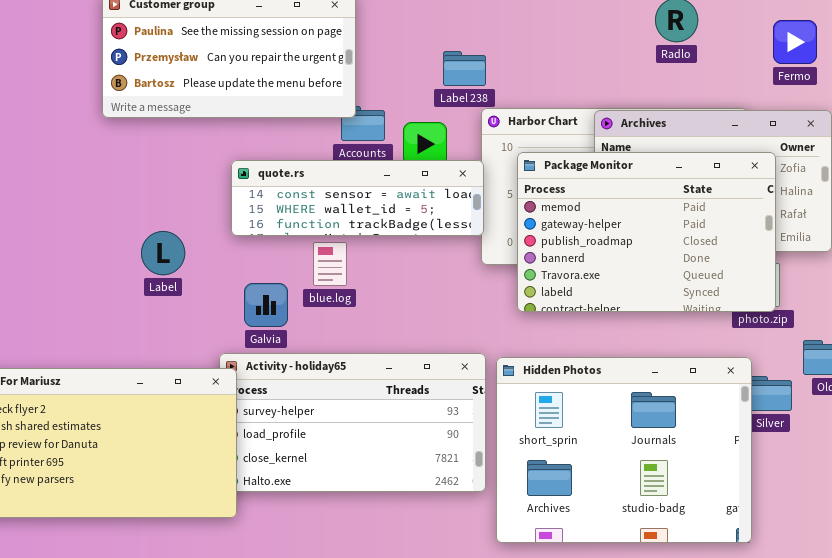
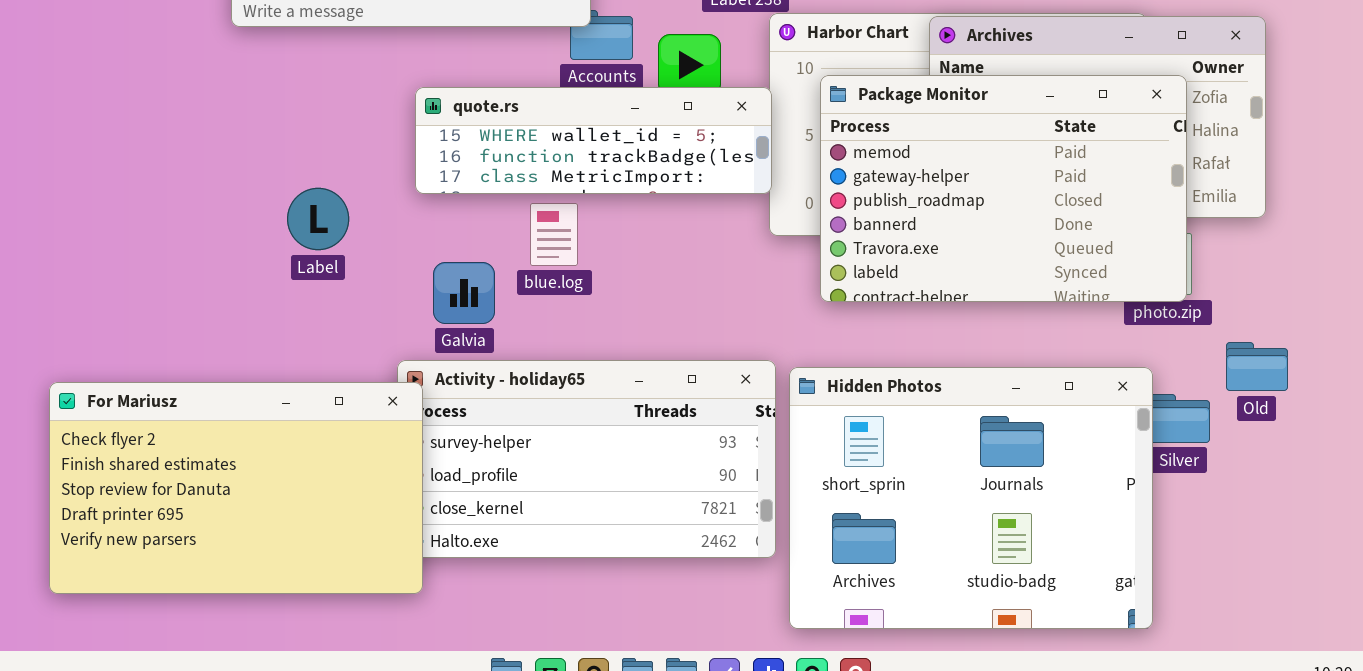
quote.rs: [231,160,484,236] -> [415,87,772,194], scrolled down 1 row

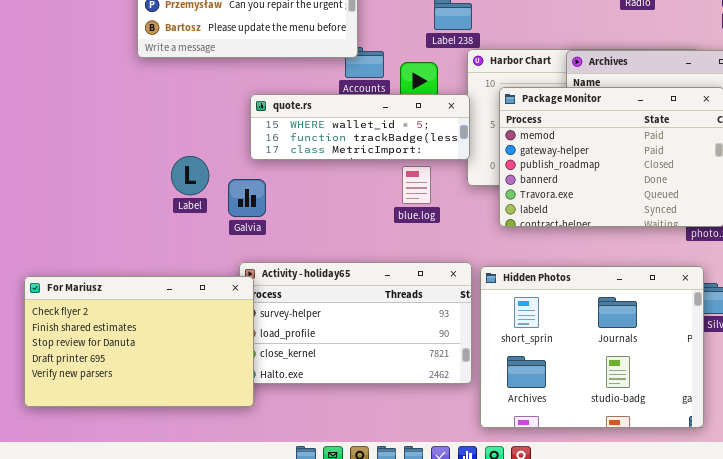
blue.log: [530,203,578,266] -> [402,166,431,204], moved
Galvia: [433,262,495,324] -> [228,179,266,217], moved

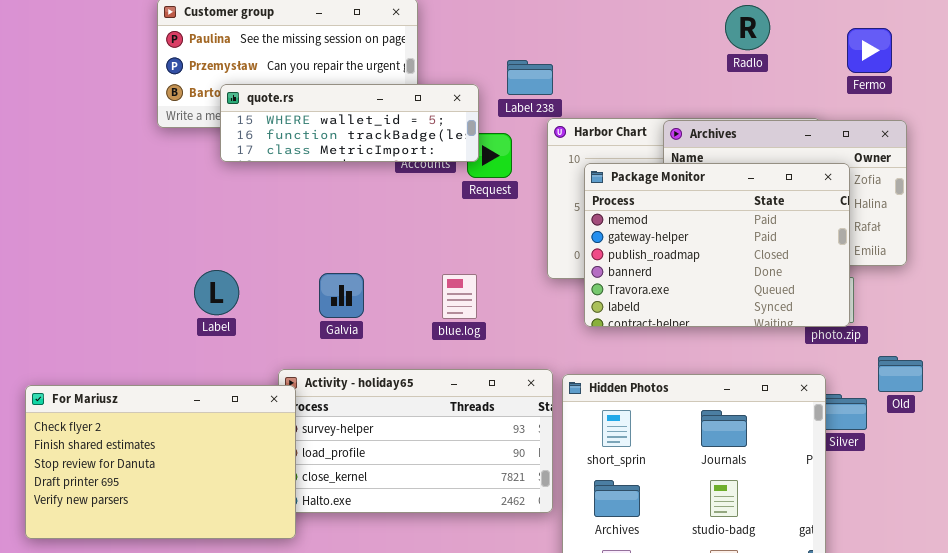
quote.rs: [250,94,470,160] -> [220,84,479,162], moved
Label: [171,156,209,195] -> [194,270,239,315], moved
blue.log: [402,166,431,204] -> [442,274,477,319], moved
Galvia: [228,179,266,217] -> [319,273,364,318], moved

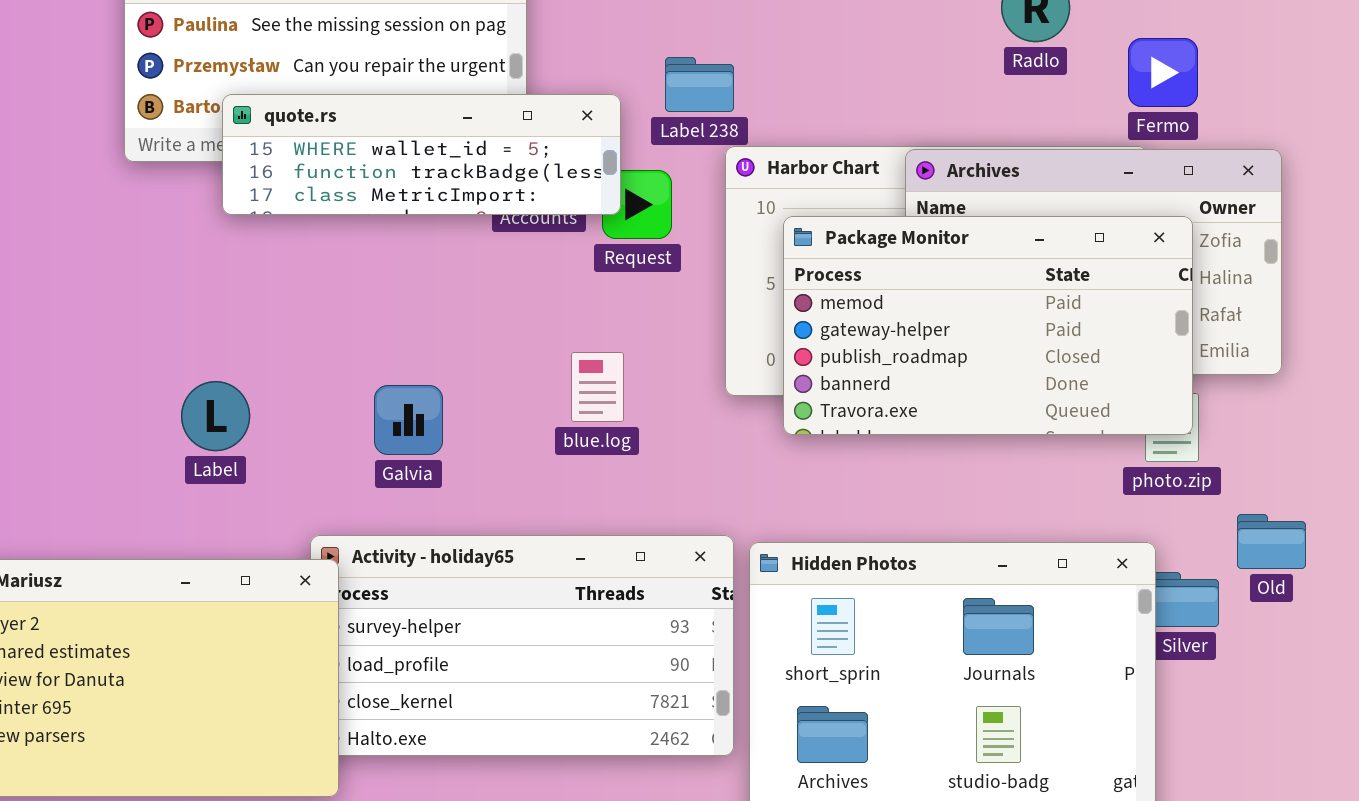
Fermo: [847,28,892,73] -> [1128,38,1198,107], moved
Package Monitor: [584,163,850,327] -> [783,216,1193,435], resized
blue.log: [442,274,477,319] -> [571,352,624,422], moved

